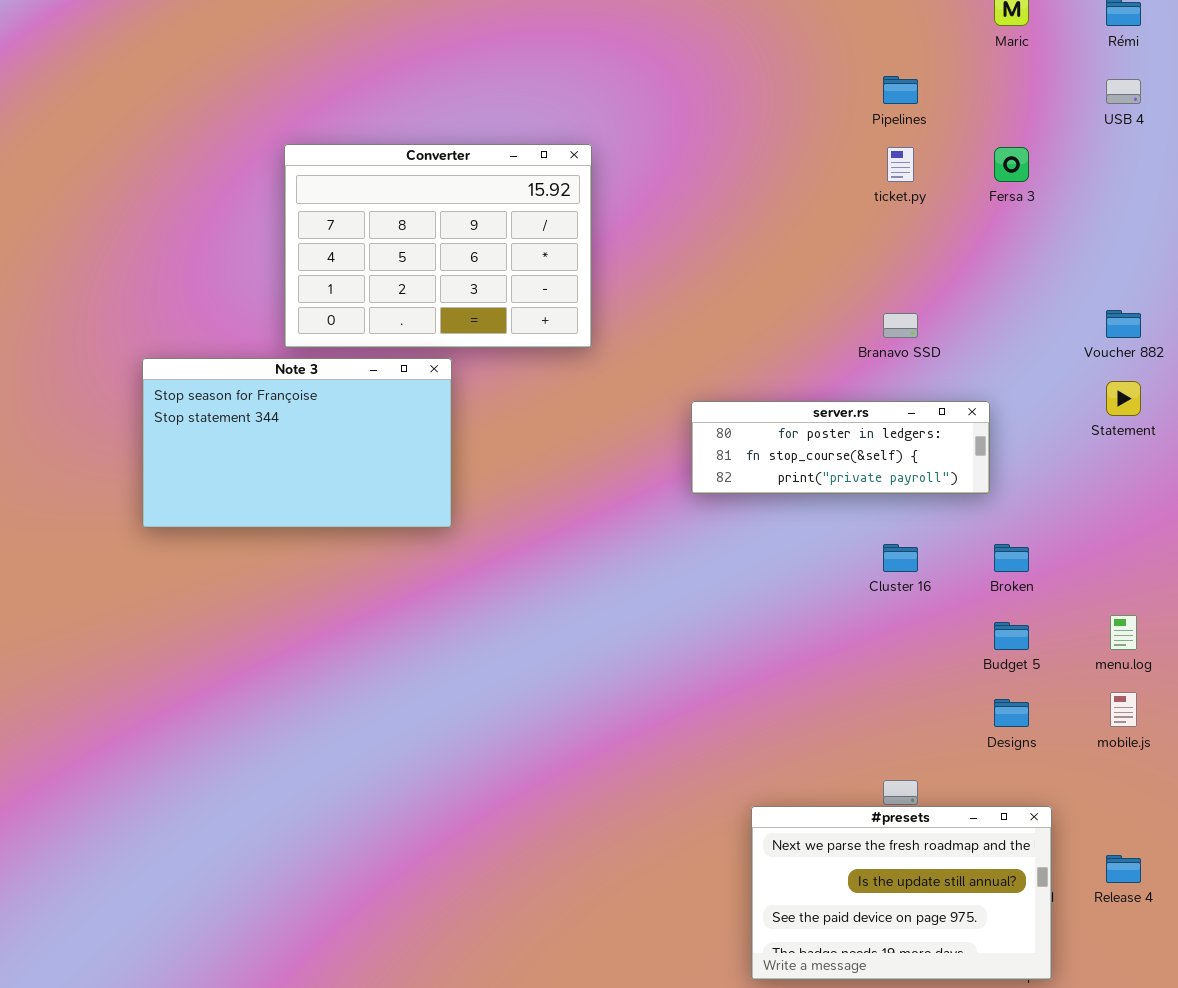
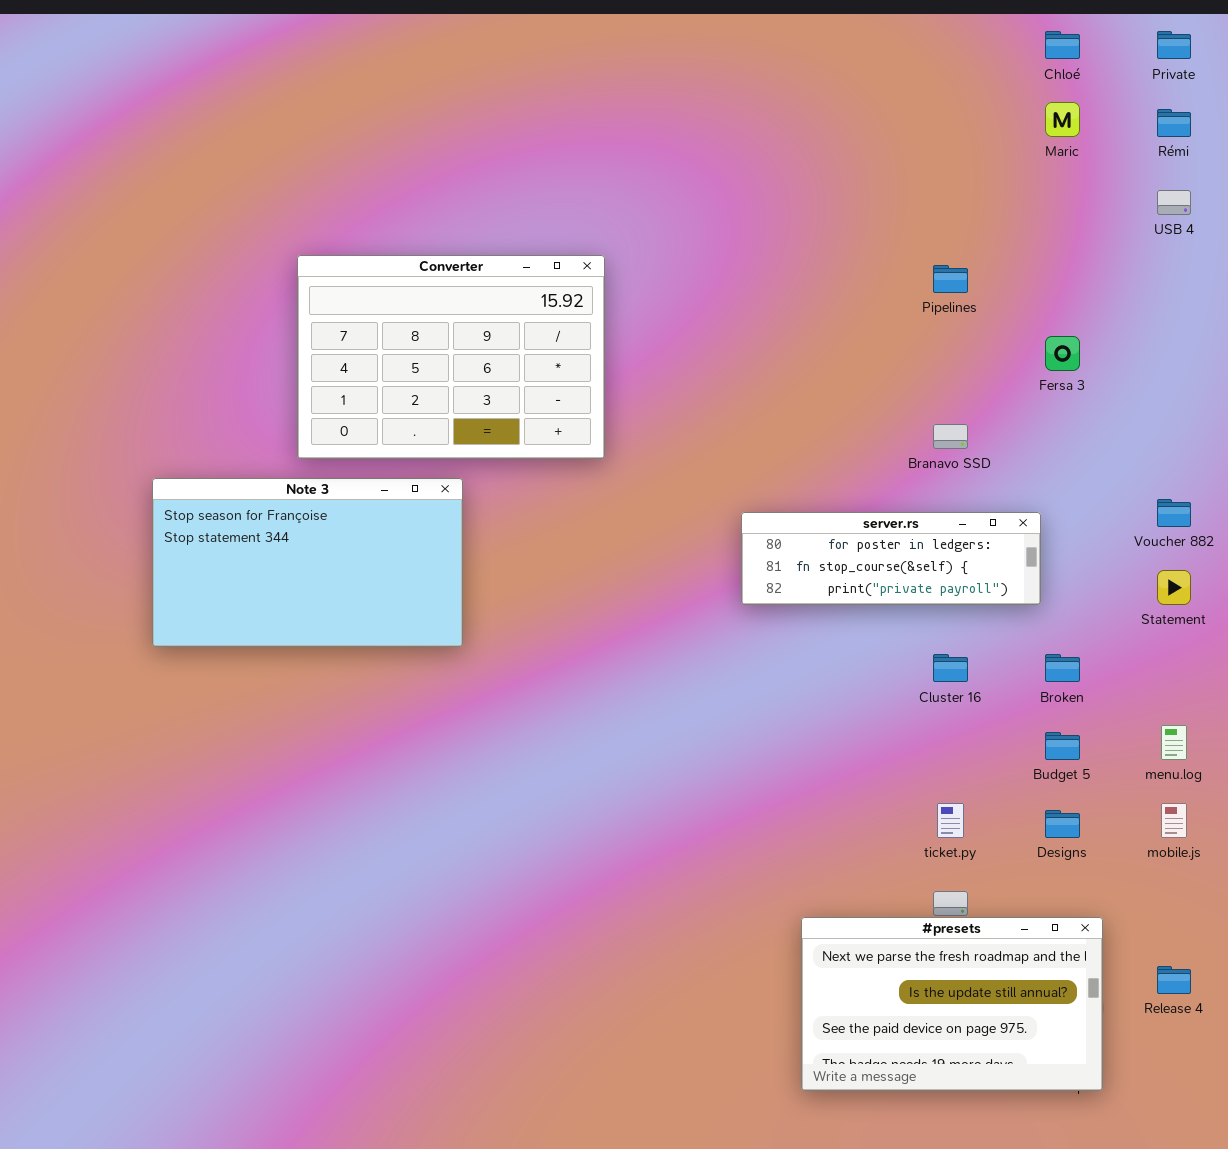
Pipelines: [883,76,918,104] -> [933,265,968,293], moved
Converter: [284,144,592,348] -> [297,255,605,459], moved
ticket.py: [887,147,914,182] -> [937,803,964,838], moved
Fersa 3: [994,147,1029,182] -> [1045,336,1080,371], moved
Voucher 882: [1106,310,1141,338] -> [1157,499,1191,527], moved
Note 3: [142,358,452,528] -> [152,478,463,647], moved
Statement: [1106,381,1141,416] -> [1157,570,1191,605], moved

